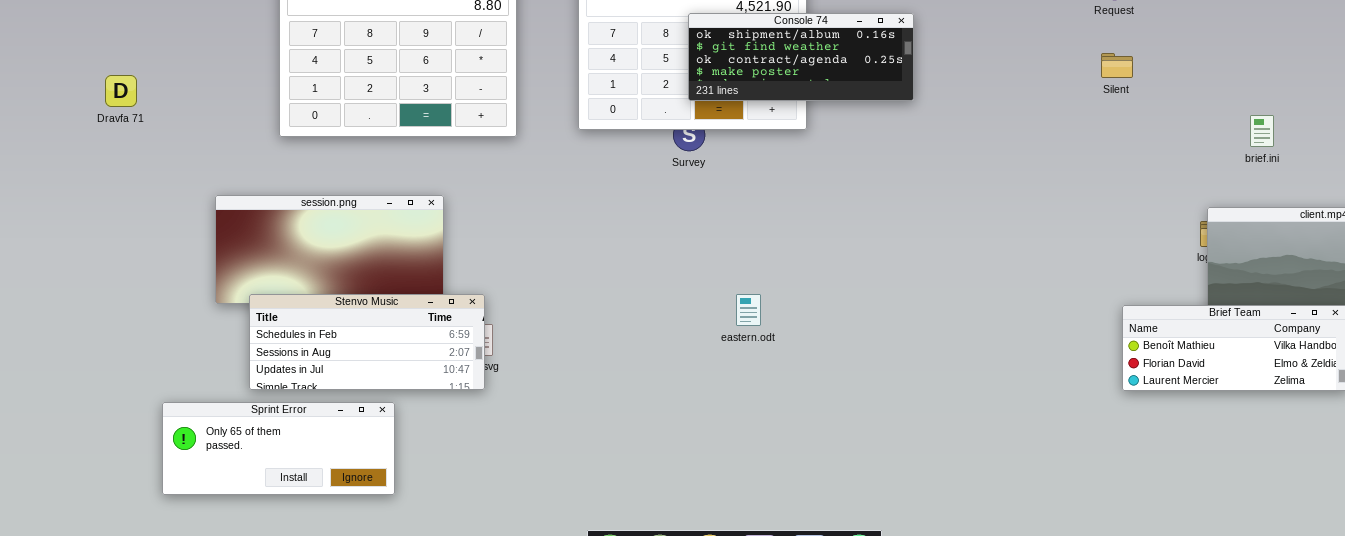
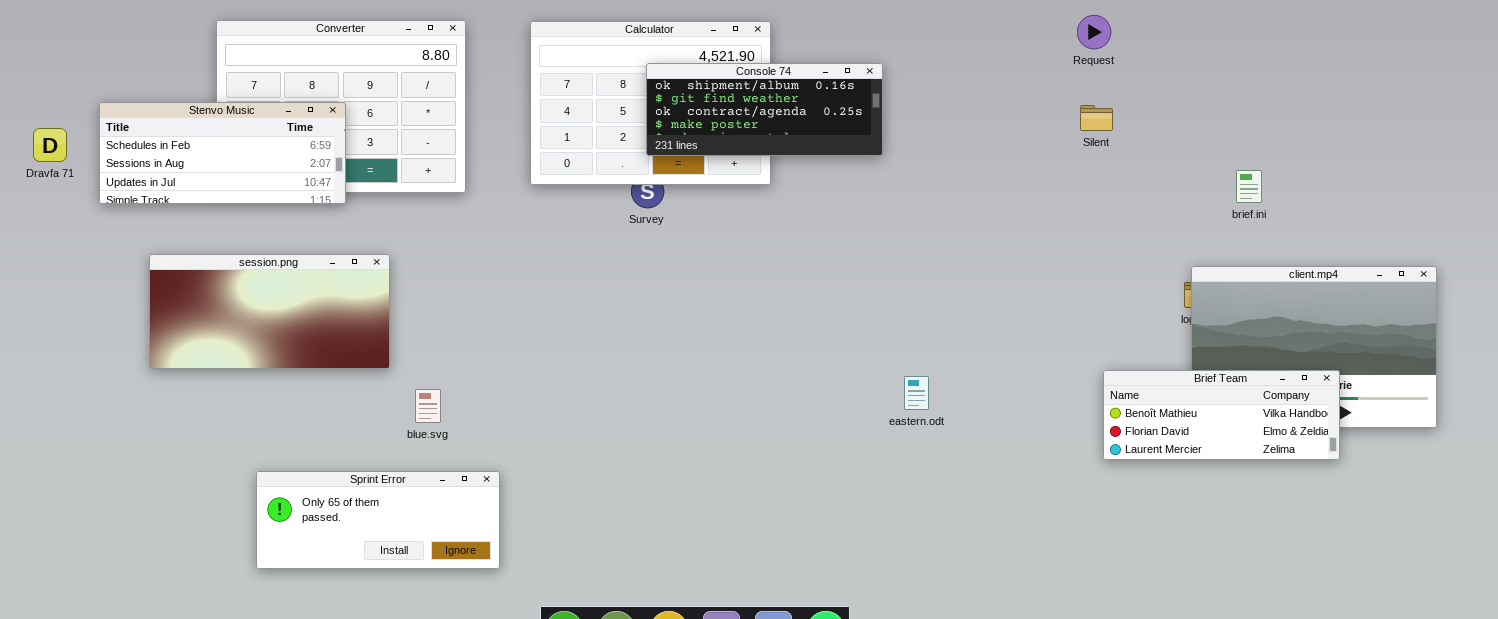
Stenvo Music: [249,294,485,390] -> [99,102,346,204], moved
eastern.odt: [736,294,761,326] -> [904,376,929,410], moved
Sprint Error: [162,402,395,495] -> [256,471,500,569], moved

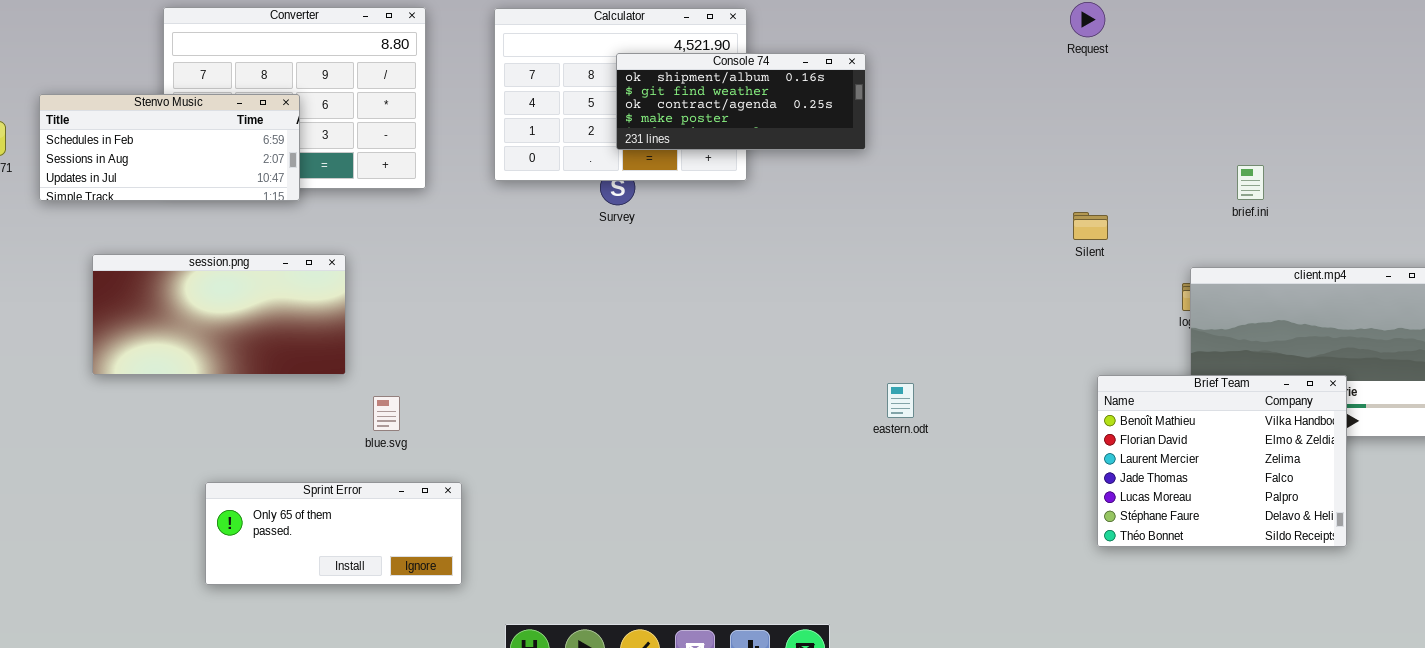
Silent: [1080,105,1113,131] -> [1073,212,1108,240], moved
Brief Team: [1103,370,1340,460] -> [1097,375,1347,547], resized

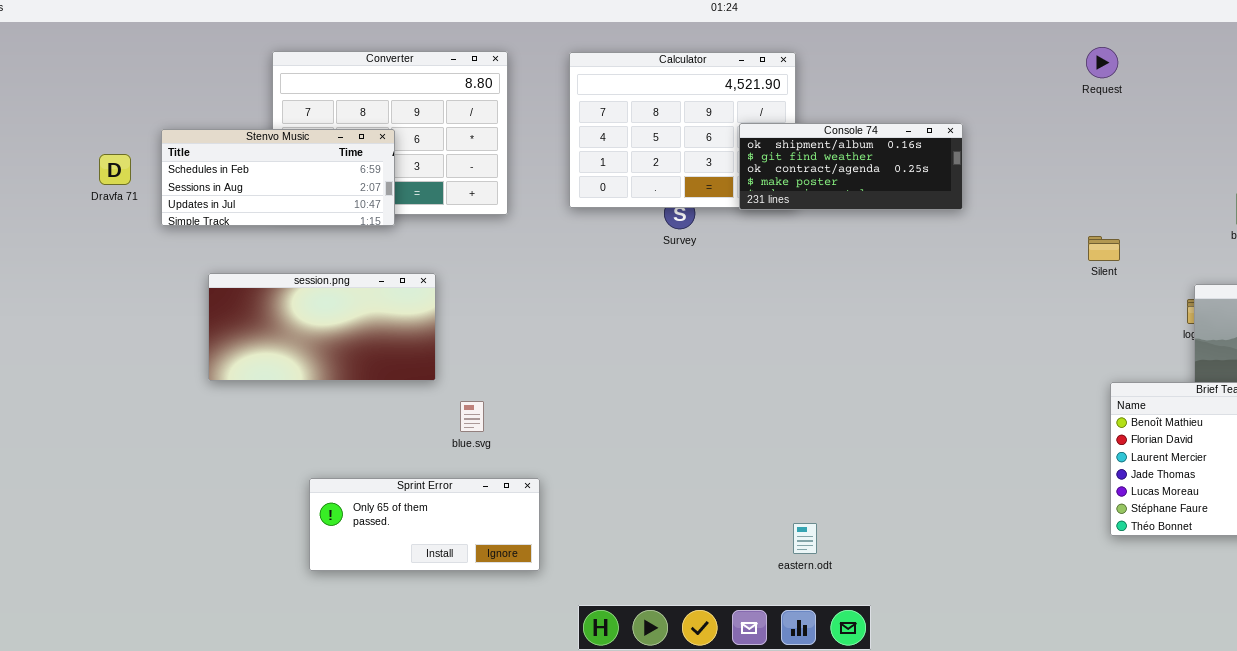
Console 74: [616,53,866,150] -> [739,123,963,210], moved
eastern.odt: [887,383,914,418] -> [793,523,817,554], moved

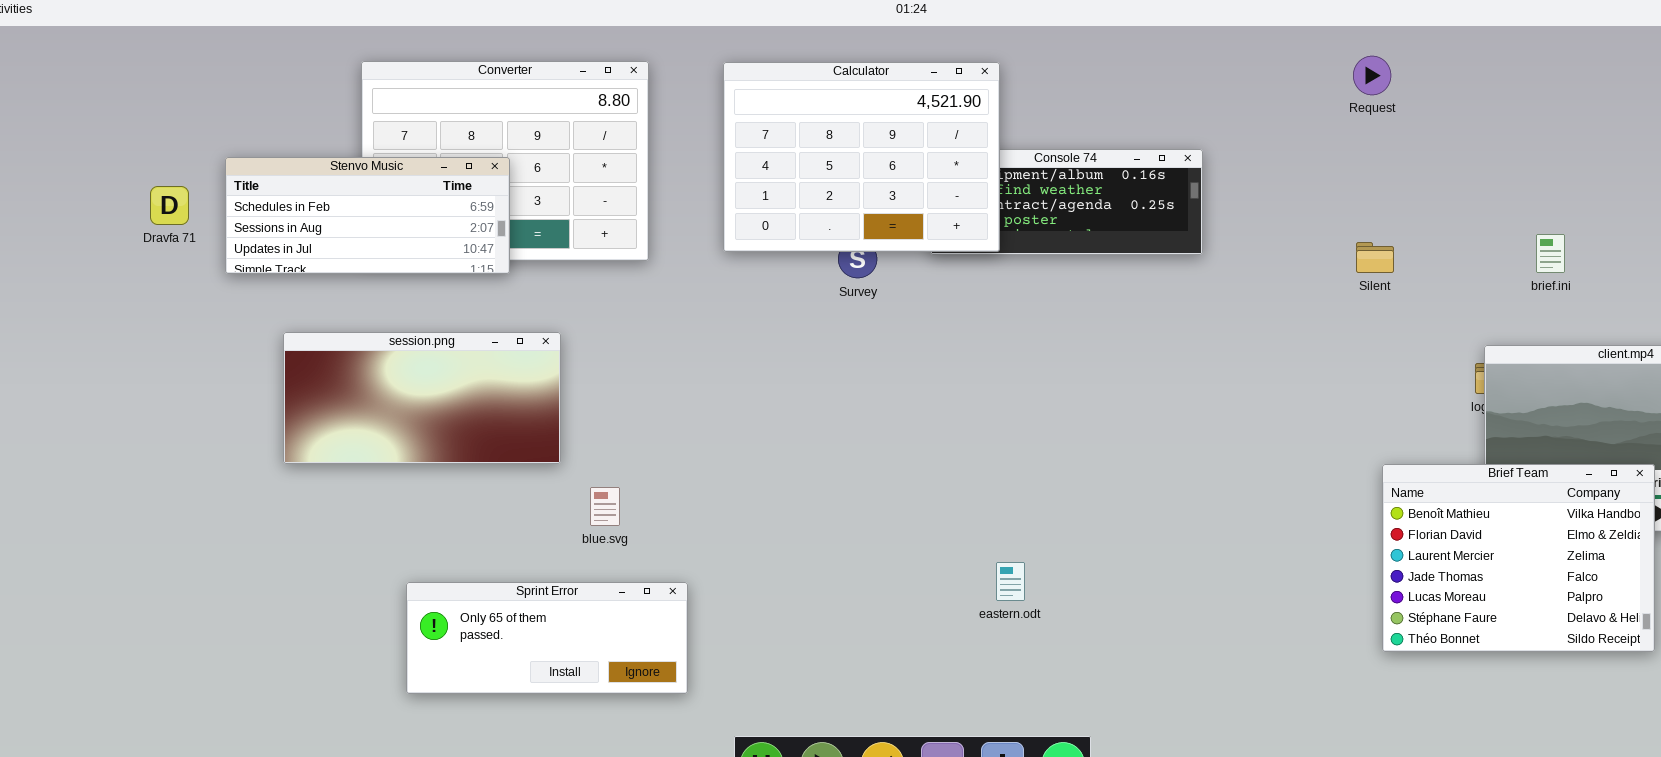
Calculator: [569,52,796,208] -> [723,62,1000,252], raised
Silent: [1088,236,1120,261] -> [1356,242,1394,273], moved
eastern.odt: [793,523,817,554] -> [996,562,1025,601], moved

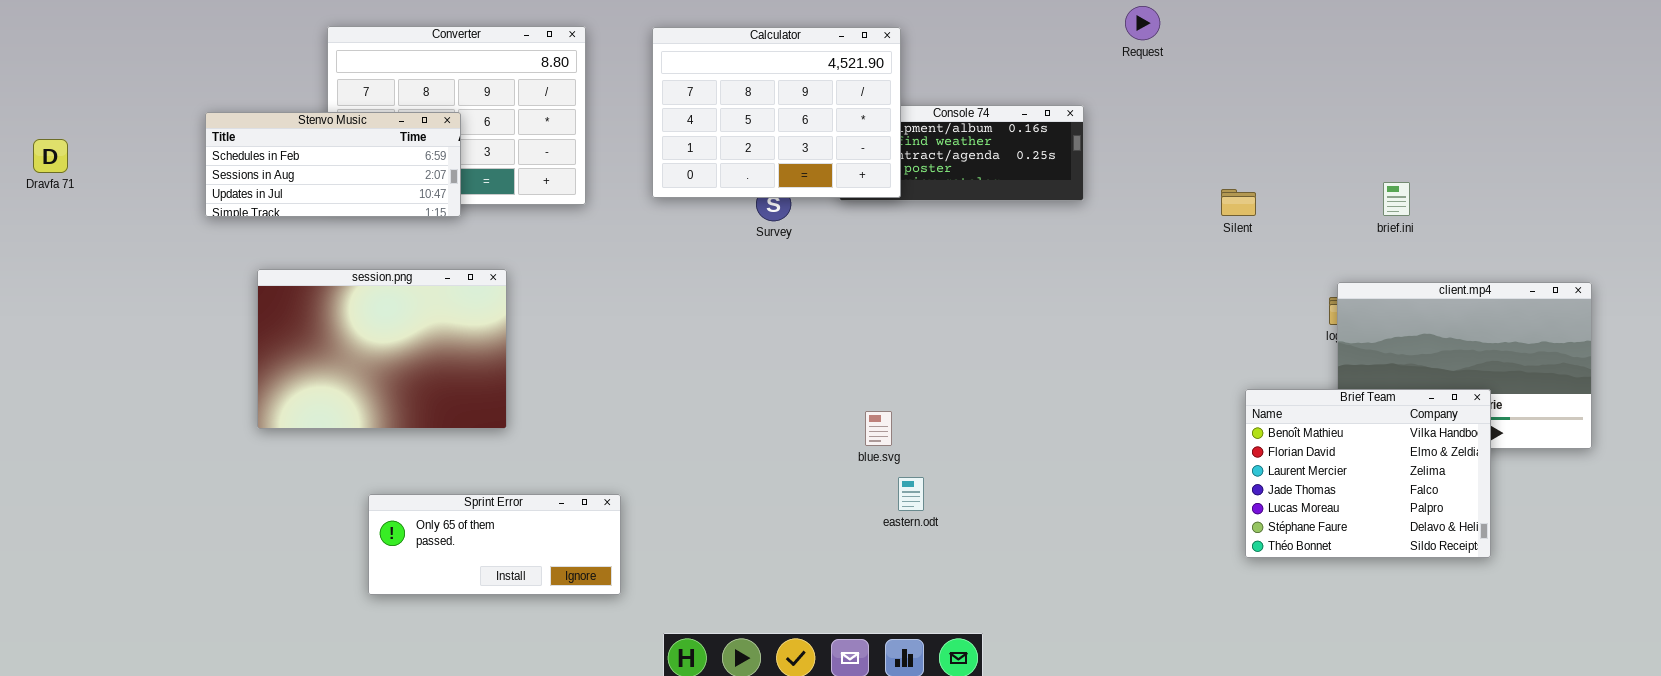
Request: [1353,56,1391,95] -> [1125,6,1160,40], moved
Dravfa 71: [150,186,189,225] -> [33,139,68,173], moved
session.png: [283,332,561,464] -> [257,269,507,429], resized
blue.svg: [590,487,620,526] -> [865,411,892,446], moved

